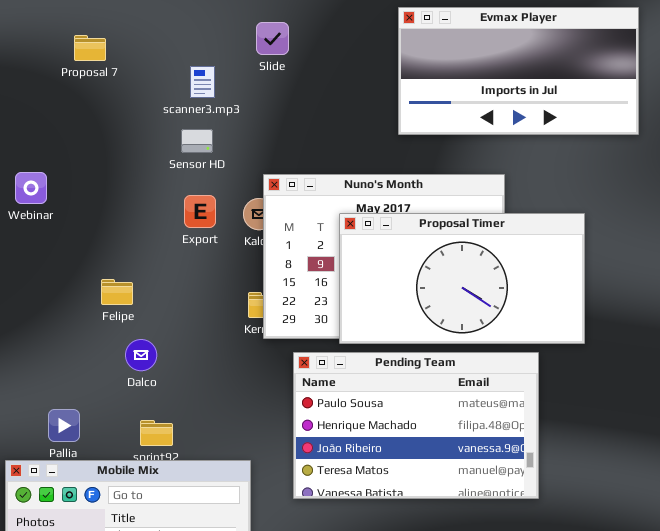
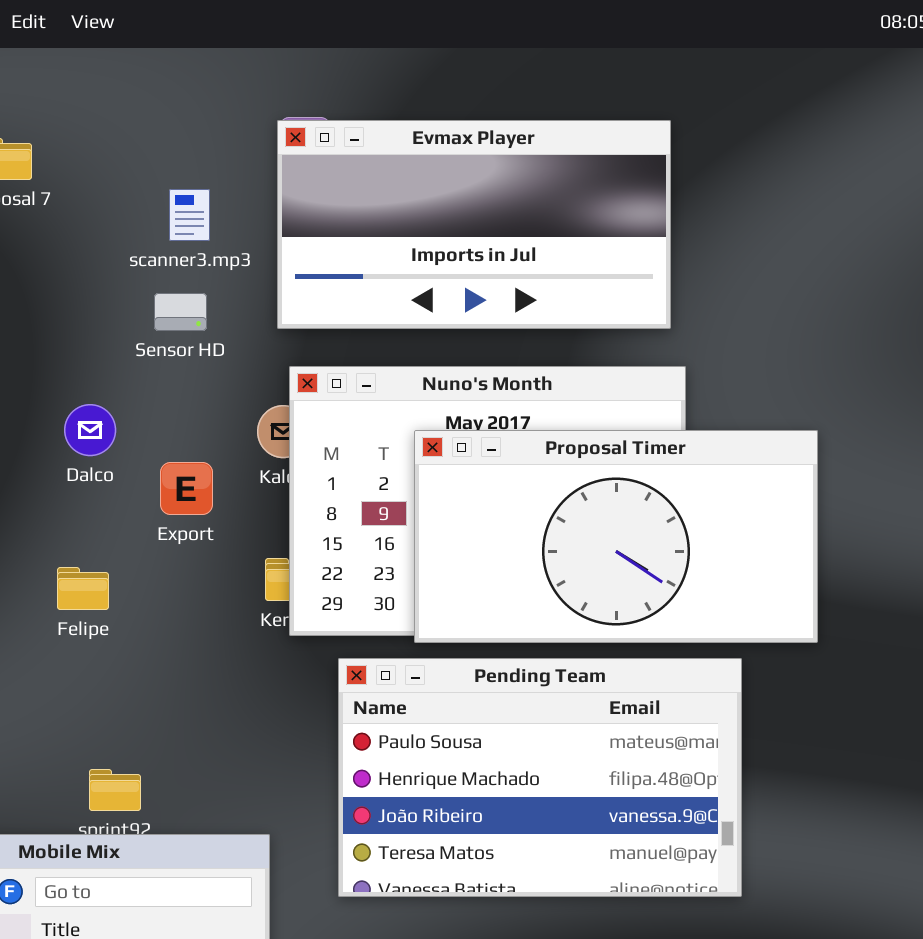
Evmax Player: [398,7,639,135] -> [277,120,671,329], moved
Export: [184,195,216,228] -> [160,462,213,515], moved
Felipe: [101,279,133,305] -> [57,567,109,610], moved
Dalco: [125,339,157,371] -> [64,404,116,456], moved

